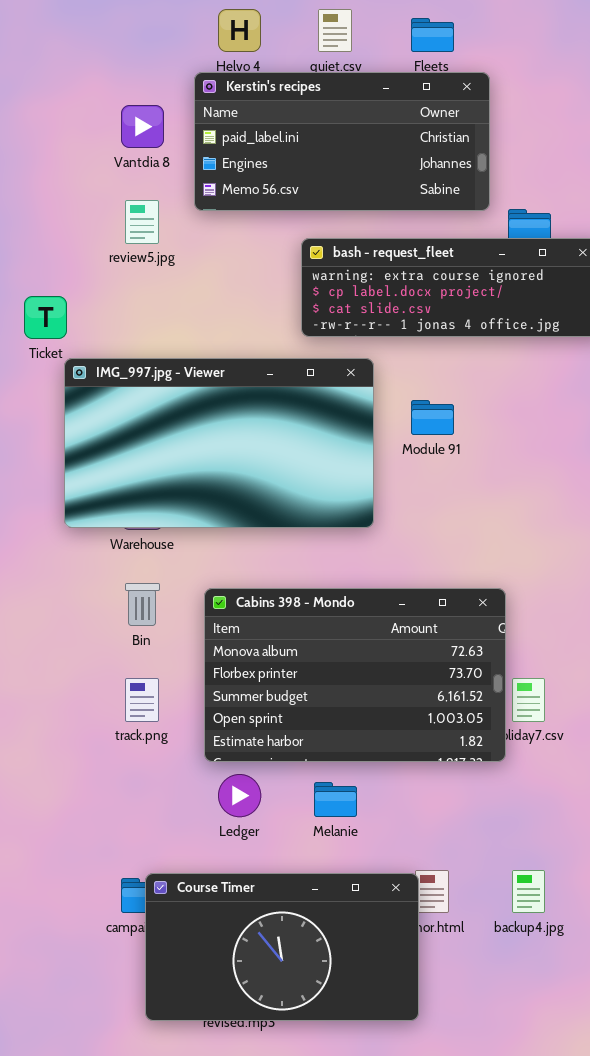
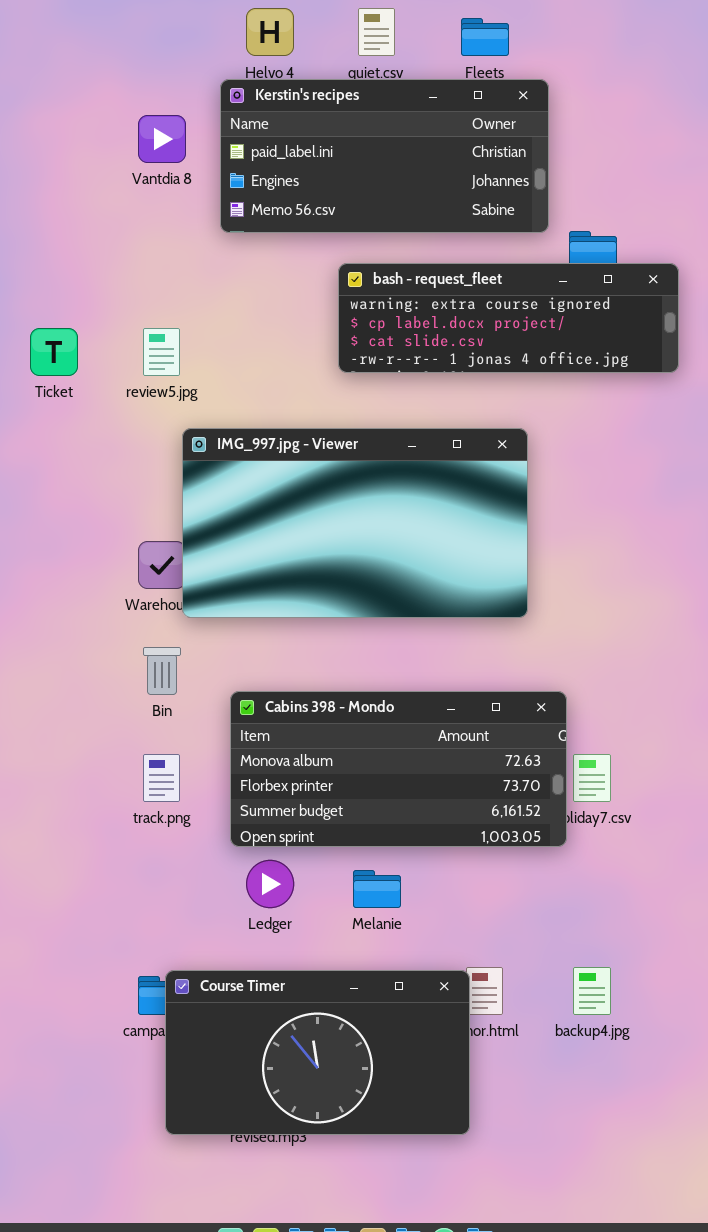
review5.jpg: [125,200,159,244] -> [143,328,180,376], moved
IMG_997.jpg - Viewer: [64,358,374,528] -> [182,428,528,618], moved
Cabins 398 - Mondo: [204,588,506,762] -> [230,691,567,847], resized

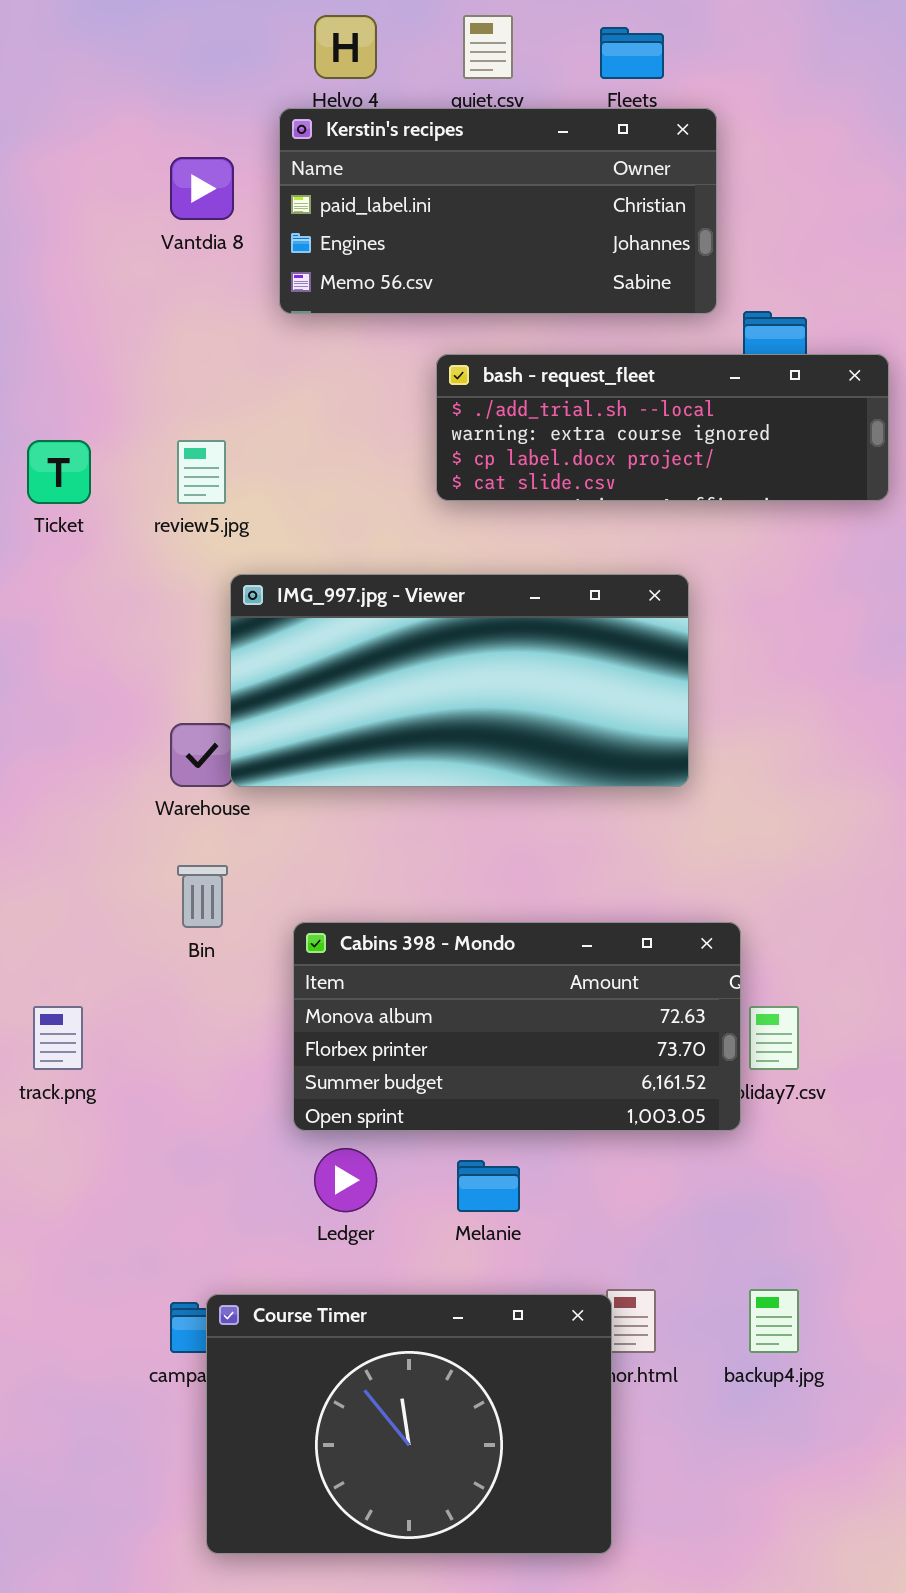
bash - request_fleet: [338,263,679,373] -> [436,354,889,501], scrolled up 1 row
IMG_997.jpg - Viewer: [182,428,528,618] -> [230,574,689,787], resized
track.png: [143,754,180,802] -> [33,1006,83,1070], moved
Course Timer: [165,970,470,1135] -> [206,1294,612,1554], resized

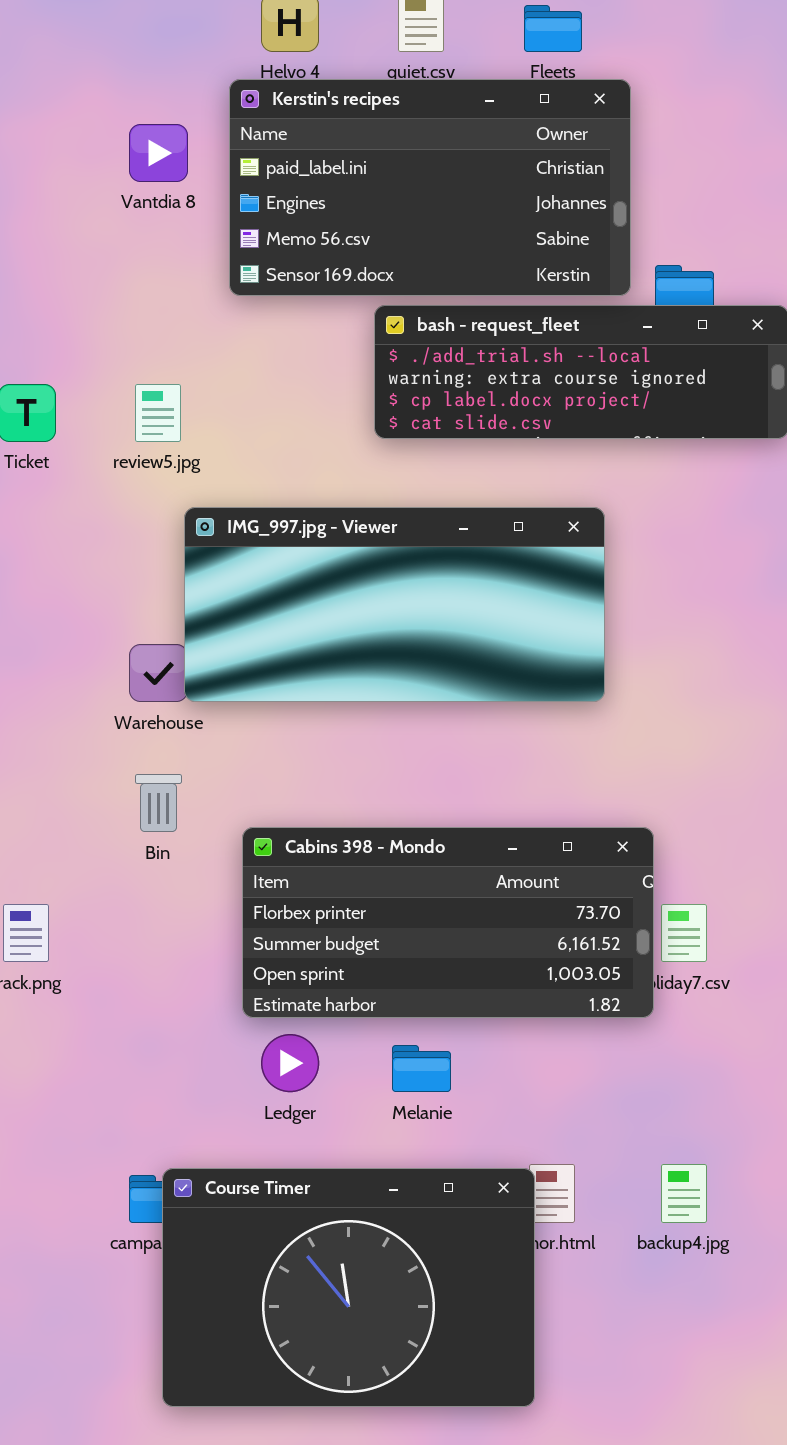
Kerstin's recipes: [279,108,717,314] -> [229,79,631,296], resized
Cabins 398 - Mondo: [293,922,741,1131] -> [242,827,654,1018], scrolled down 1 row

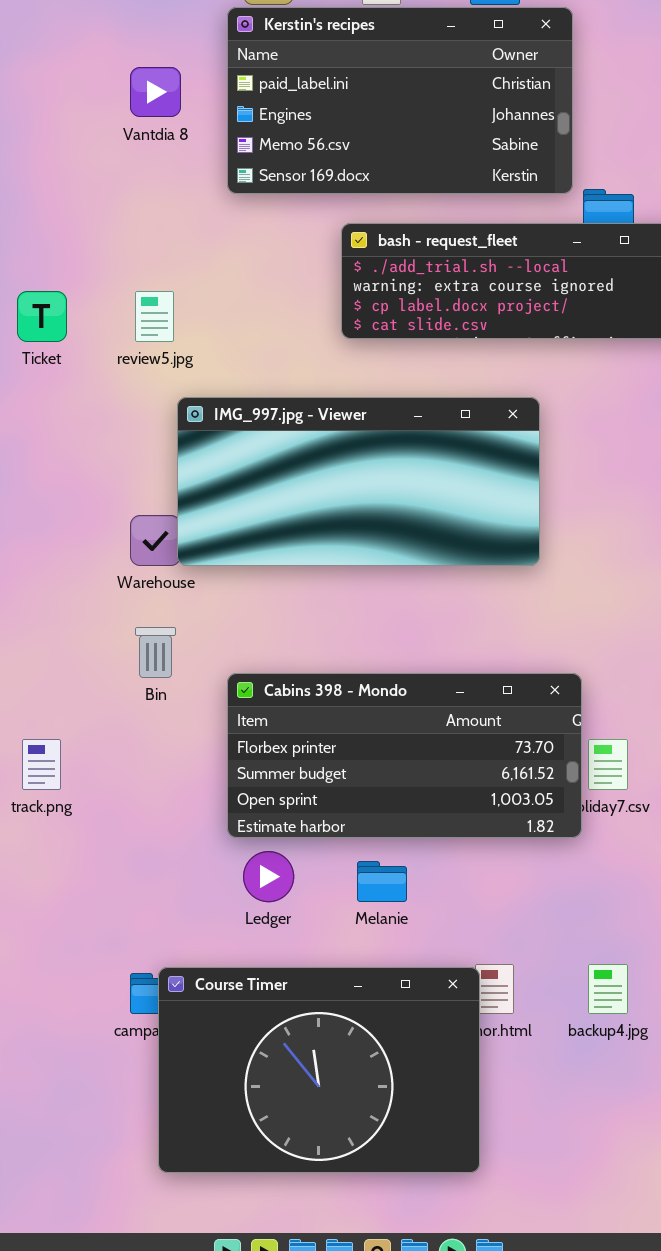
Kerstin's recipes: [229,79,631,296] -> [227,7,573,194], moved

